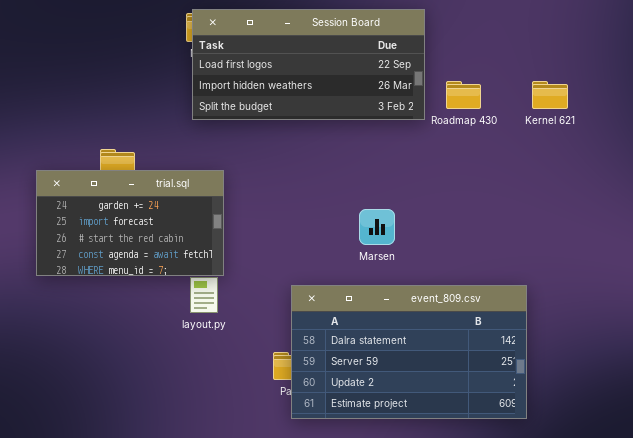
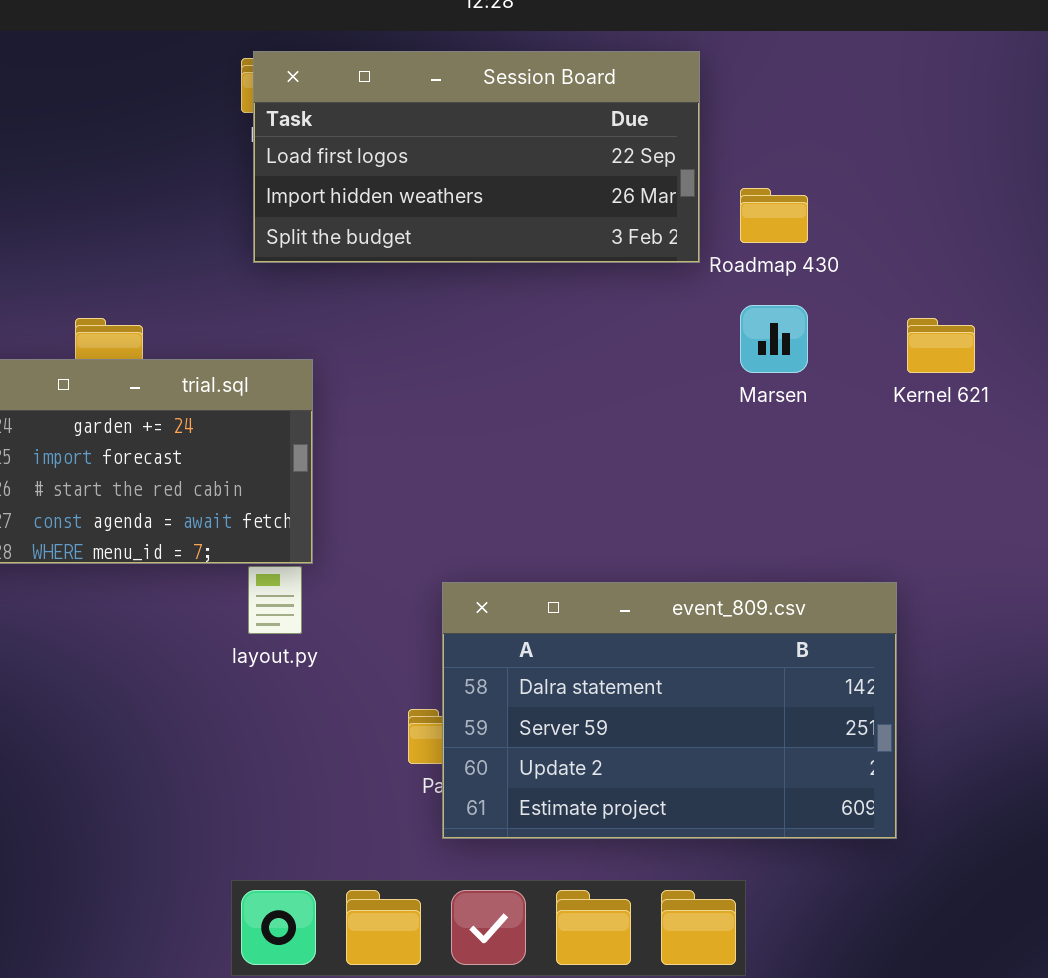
Kernel 621: [532,81,568,109] -> [907,318,975,373], moved
Marsen: [359,209,395,245] -> [740,305,808,373], moved

